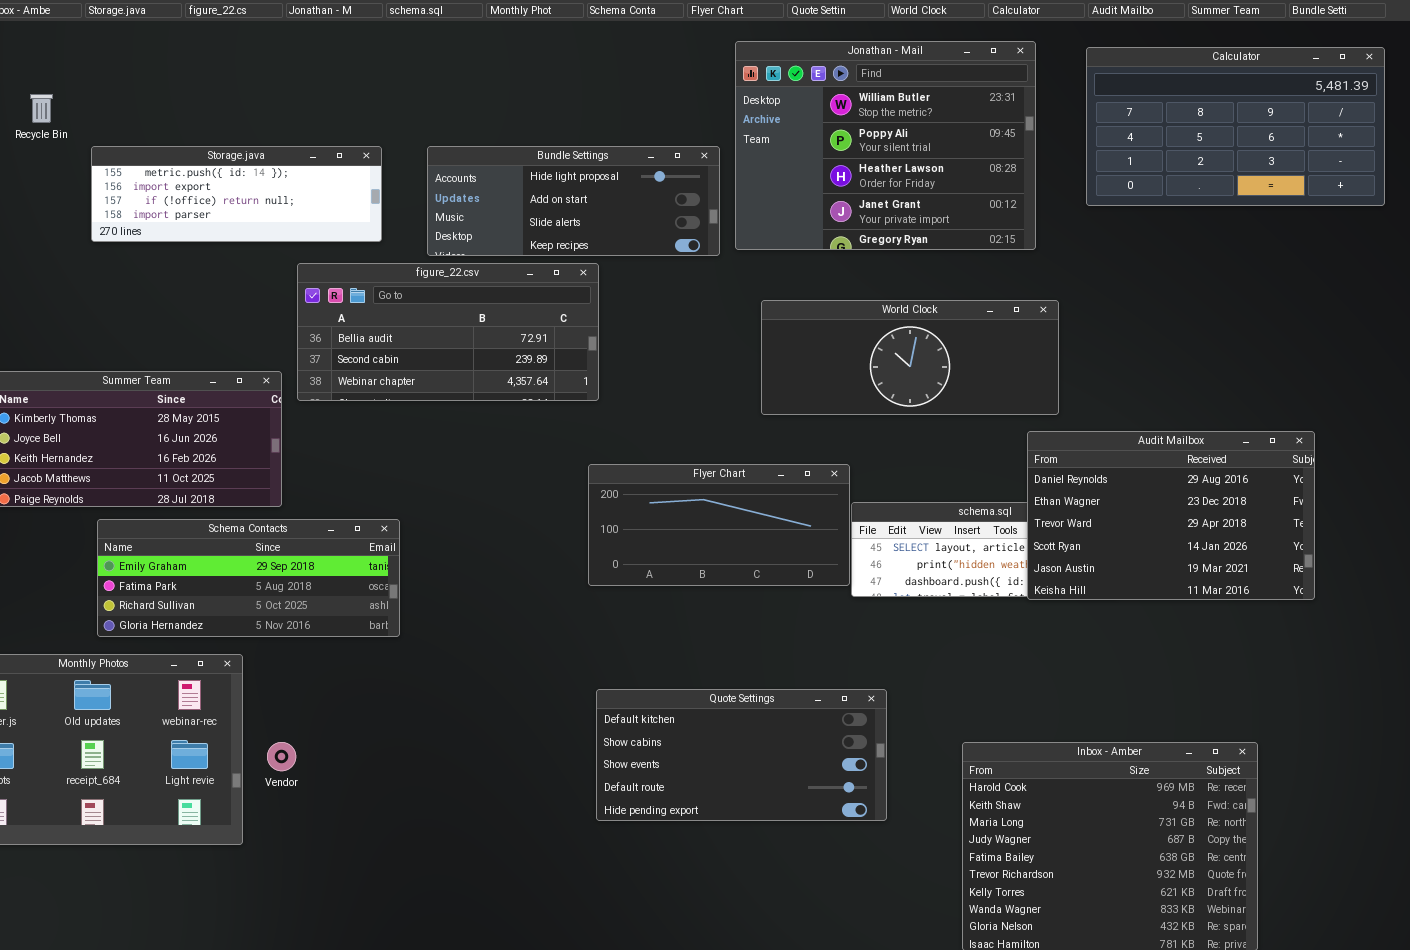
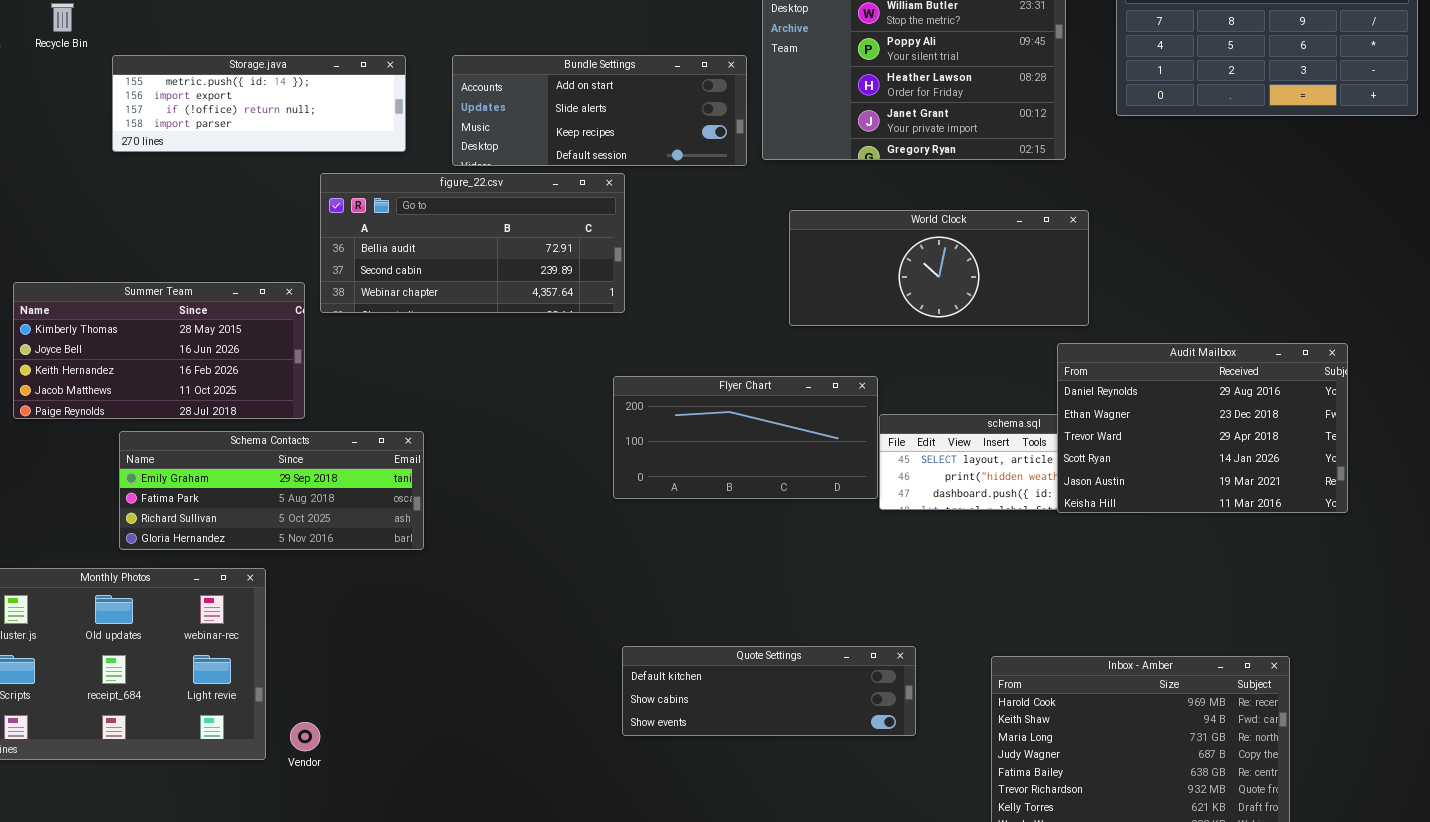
Bundle Settings: [427,146,720,256] -> [452,55,747,166], scrolled down 1 row
Quote Settings: [596,689,887,821] -> [622,646,916,736], resized
Vendor: [267,742,296,771] -> [290,722,320,751], moved

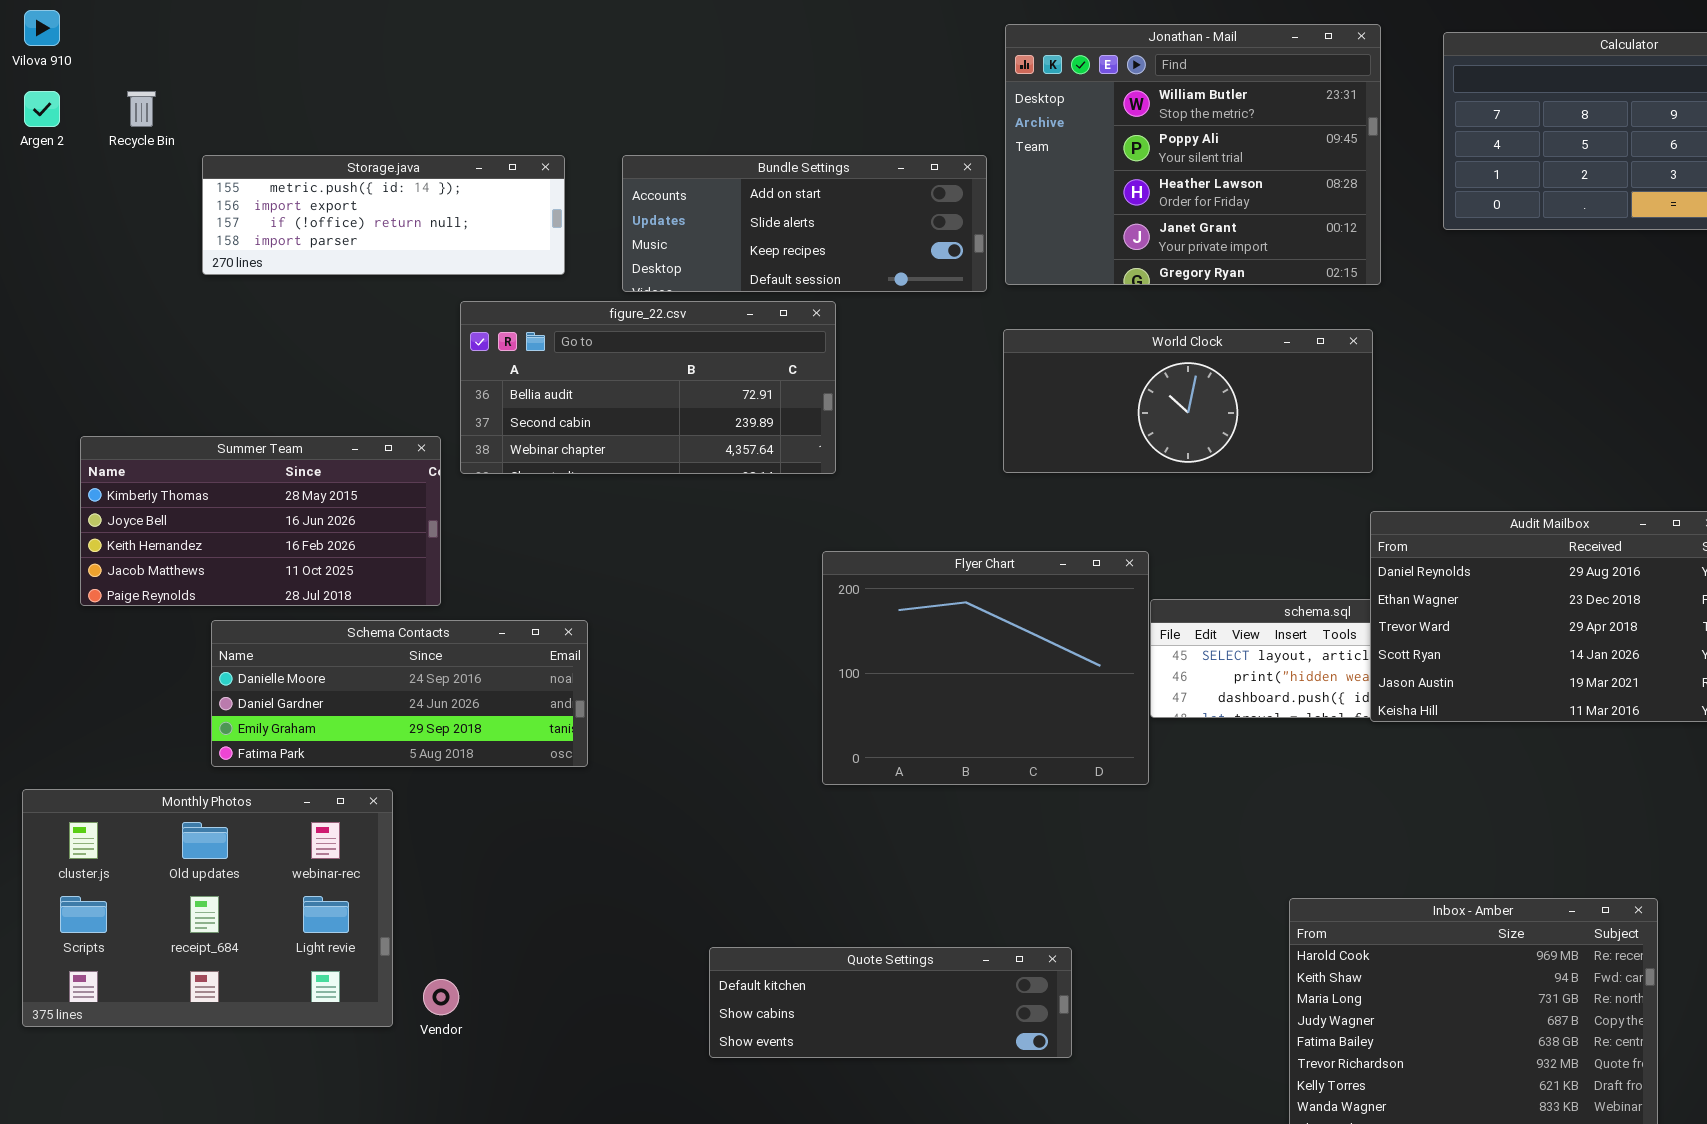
World Clock: [789,210,1089,326] -> [1003,329,1373,473], moved
Flyer Chart: [613,376,878,499] -> [822,551,1149,785], resized
Schema Contacts: [119,431,424,550] -> [211,620,588,767], scrolled up 2 rows
Quote Settings: [622,646,916,736] -> [709,947,1072,1058], moved

